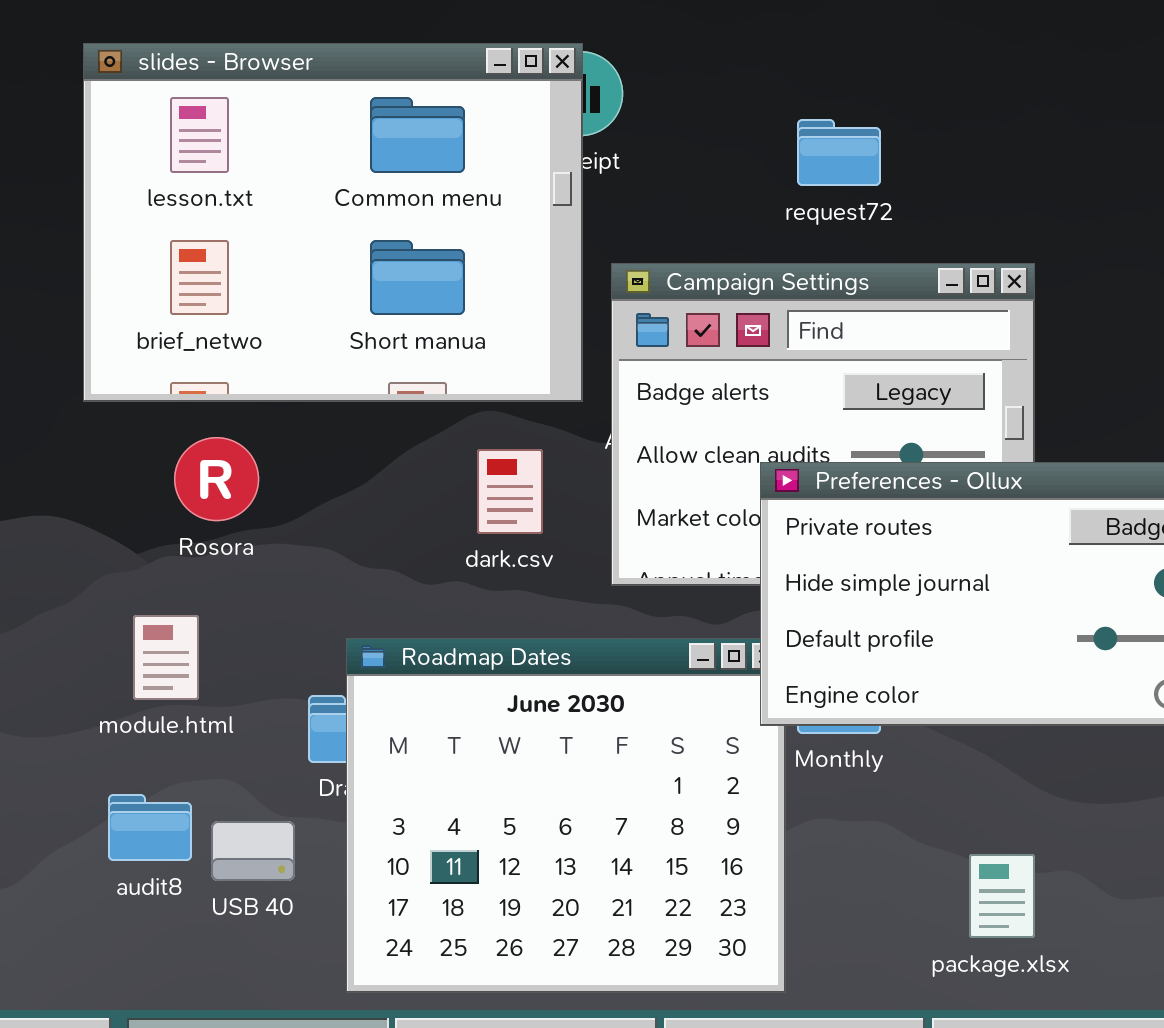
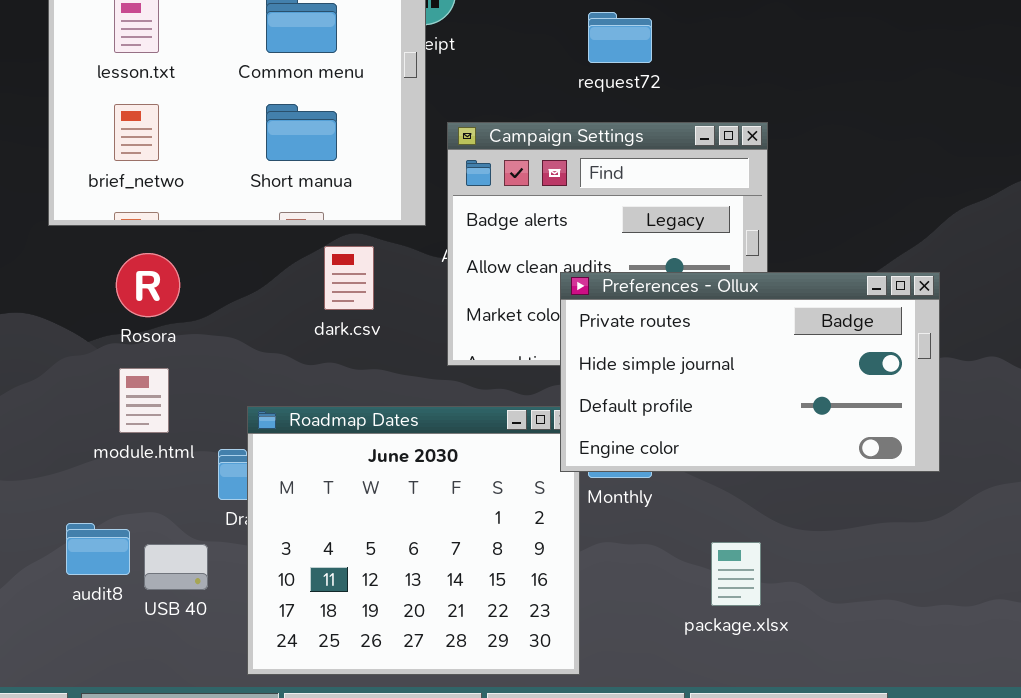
dark.csv: [477,449,543,534] -> [324,246,374,310], moved
module.html: [133,615,199,700] -> [119,368,169,433], moved
package.xlsx: [969,854,1035,938] -> [711,542,761,606], moved

